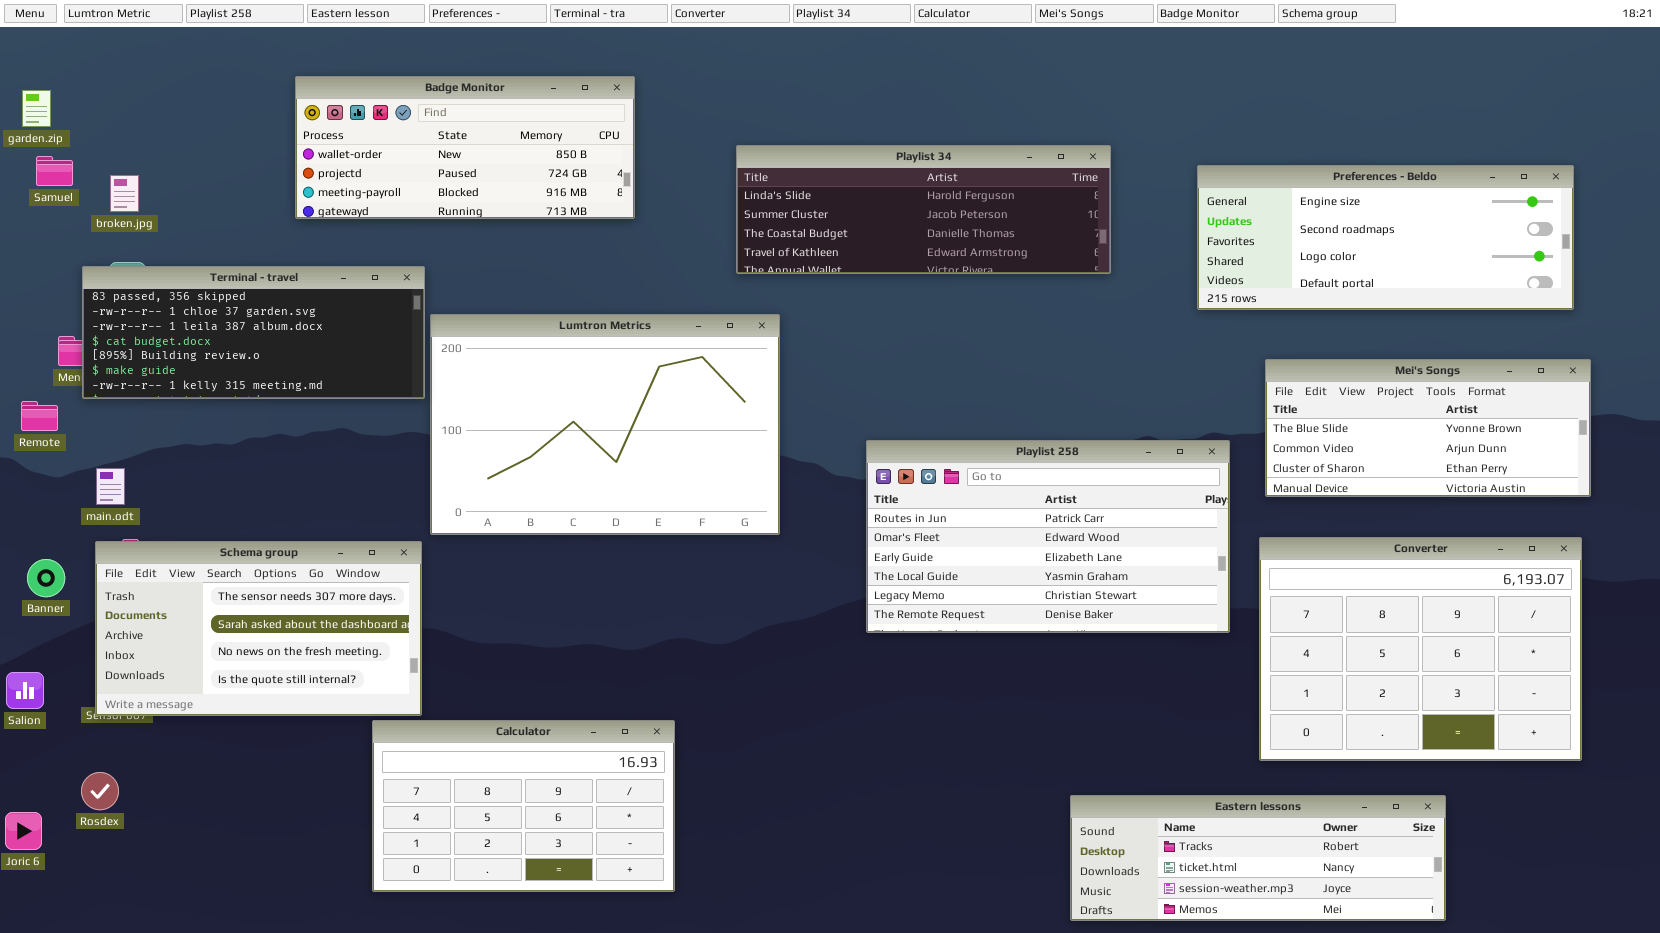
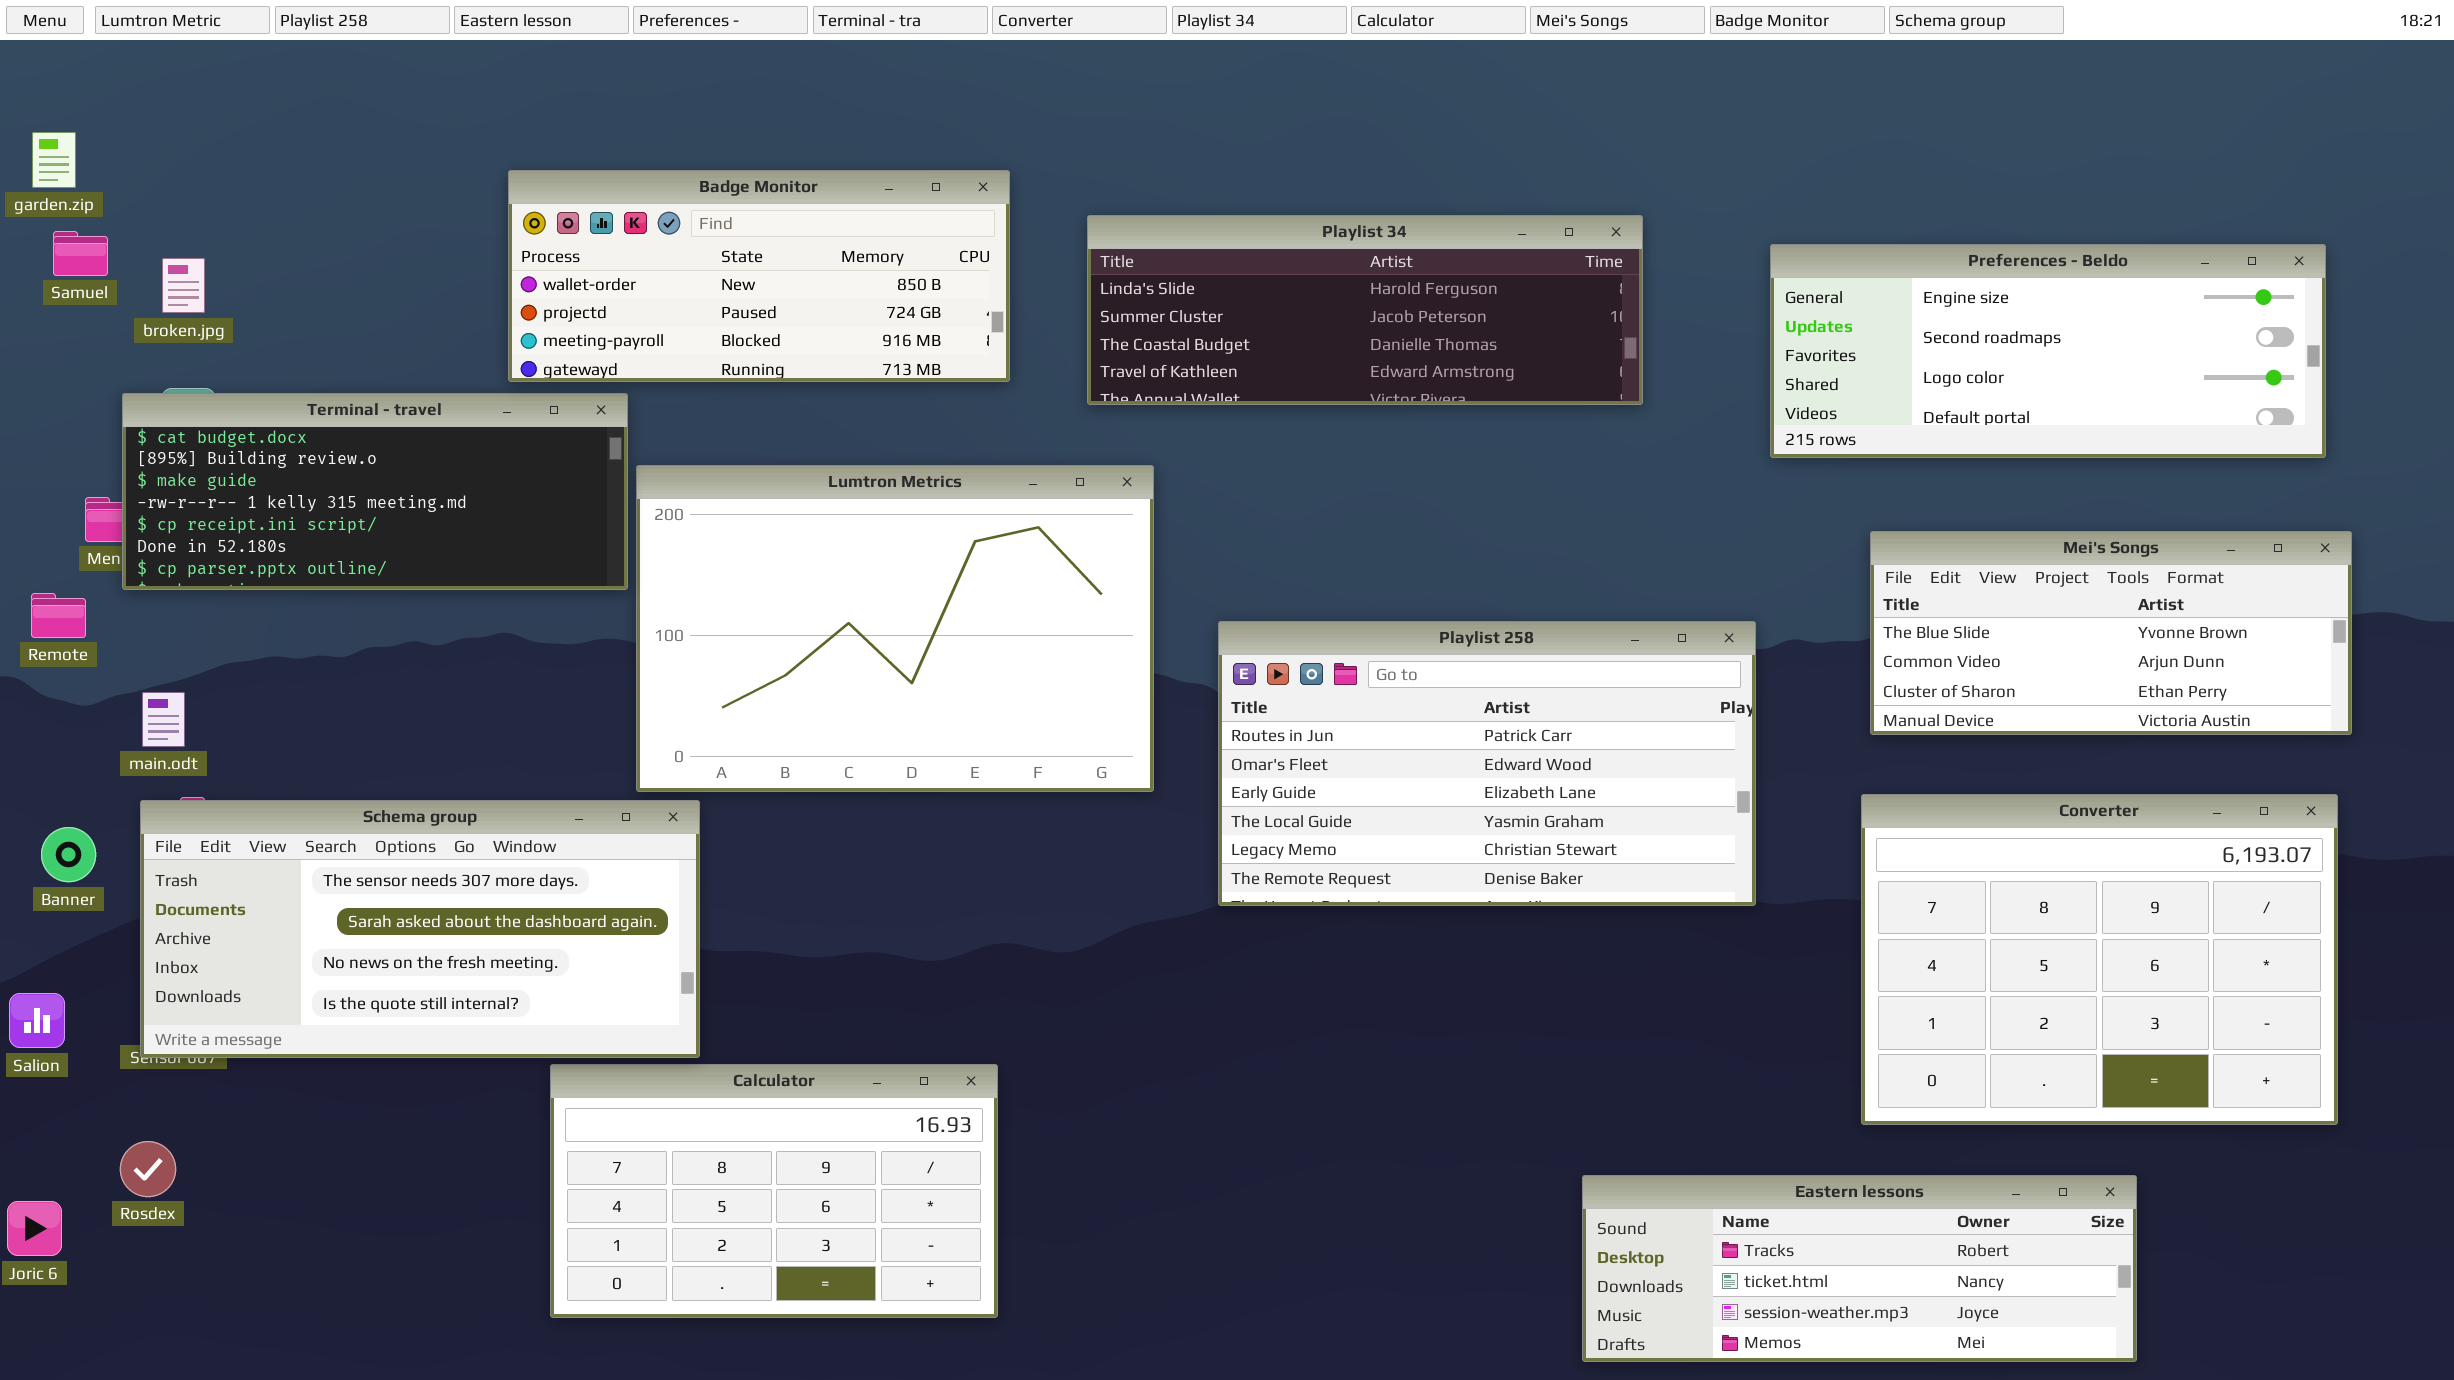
Badge Monitor: [295,76,635,219] -> [508,170,1010,382], moved
Terminal - travel: [82,266,425,399] -> [122,393,628,590], scrolled down 3 rows
Playlist 258: [866,440,1230,633] -> [1218,621,1756,906], moved
Schema group: [95,541,422,716] -> [140,800,700,1058], resized

